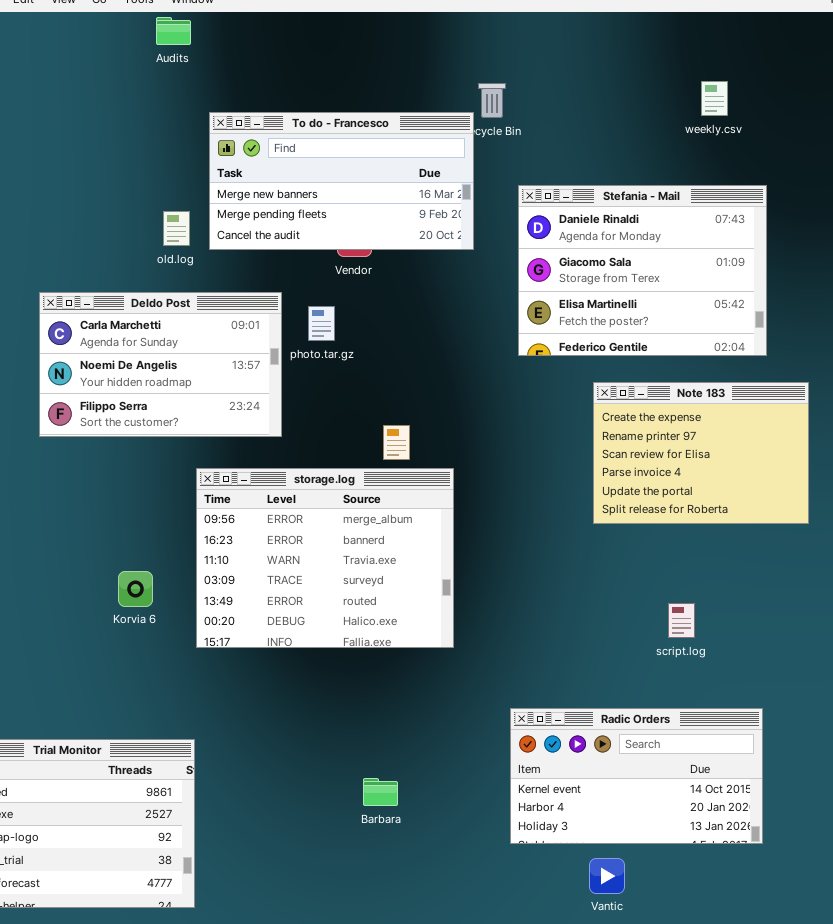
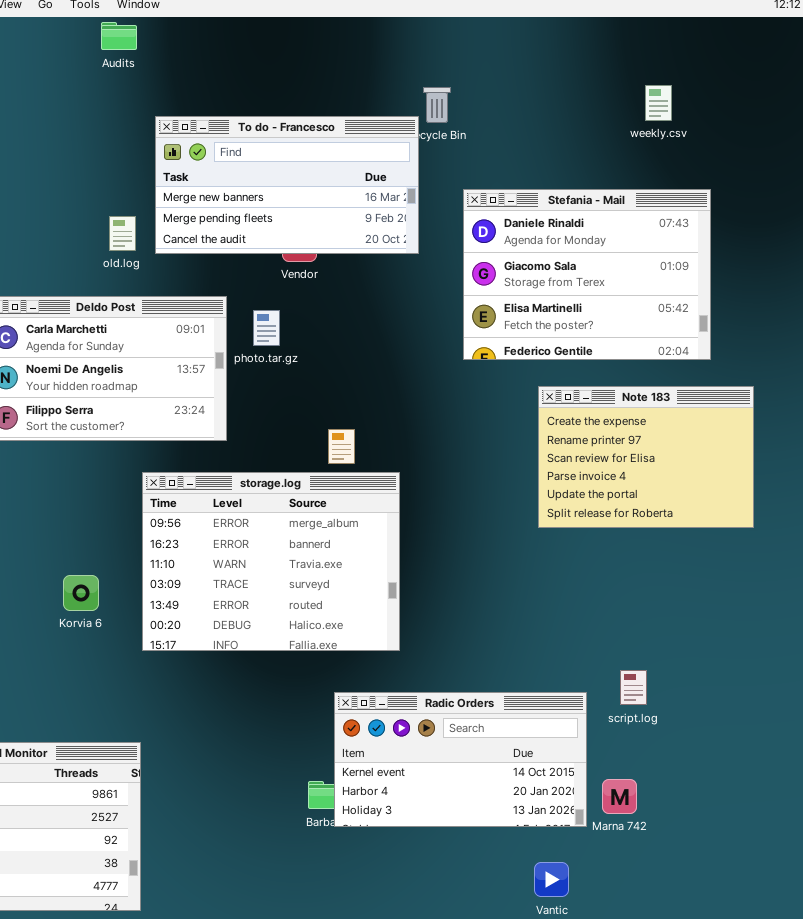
script.log: [668,603,695,638] -> [620,670,647,705], moved
Radic Orders: [510,708,763,844] -> [334,692,587,827], moved

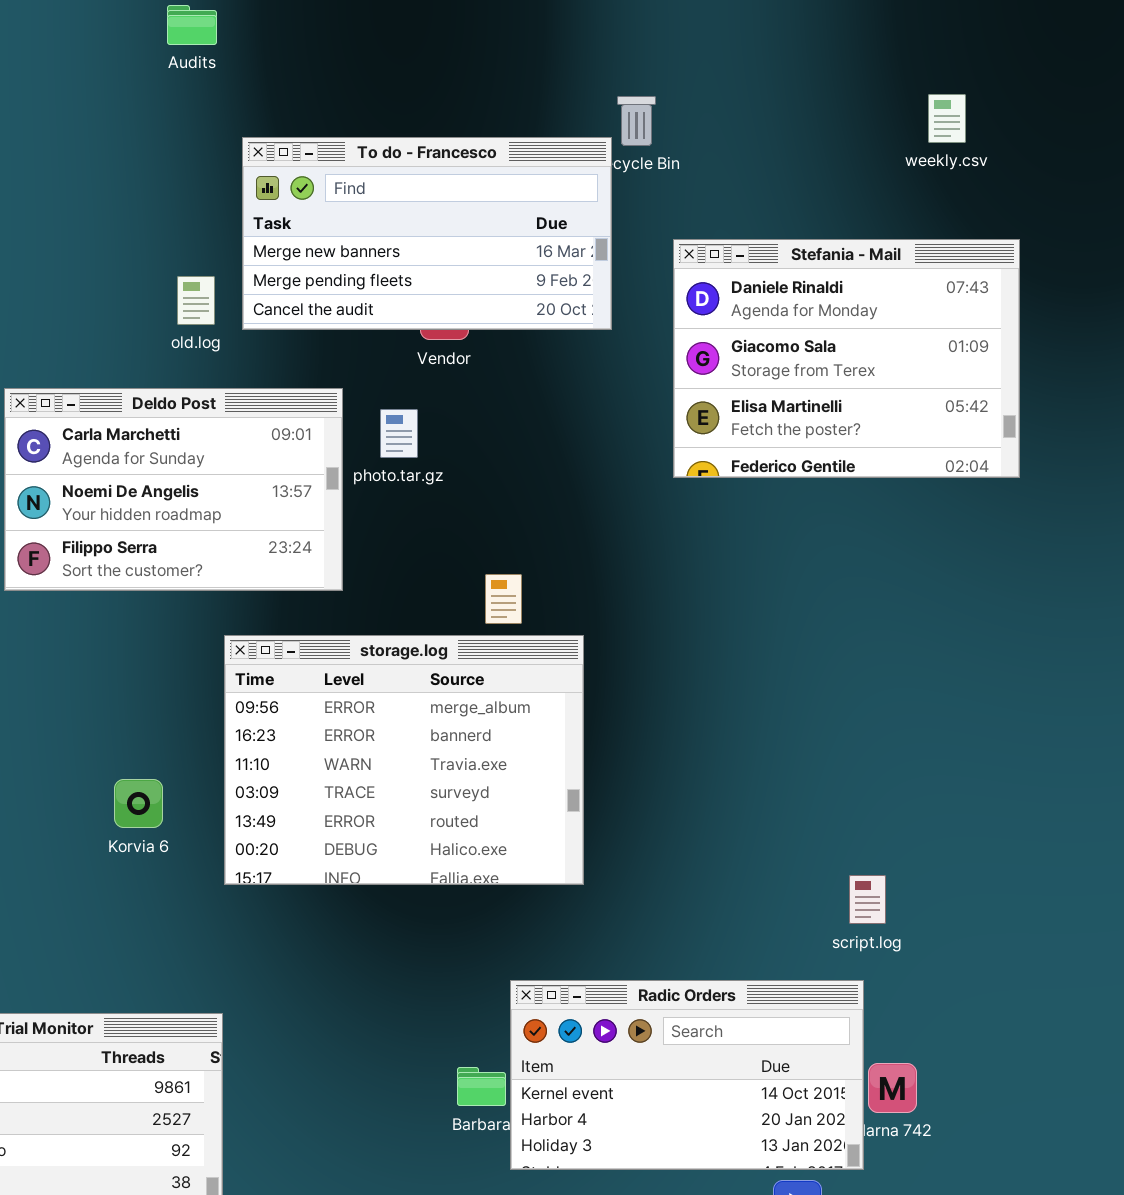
Note 183: [538,386,754,528] -> none, closed
script.log: [620,670,647,705] -> [849,875,886,924], moved
Radic Orders: [334,692,587,827] -> [510,980,864,1170], moved

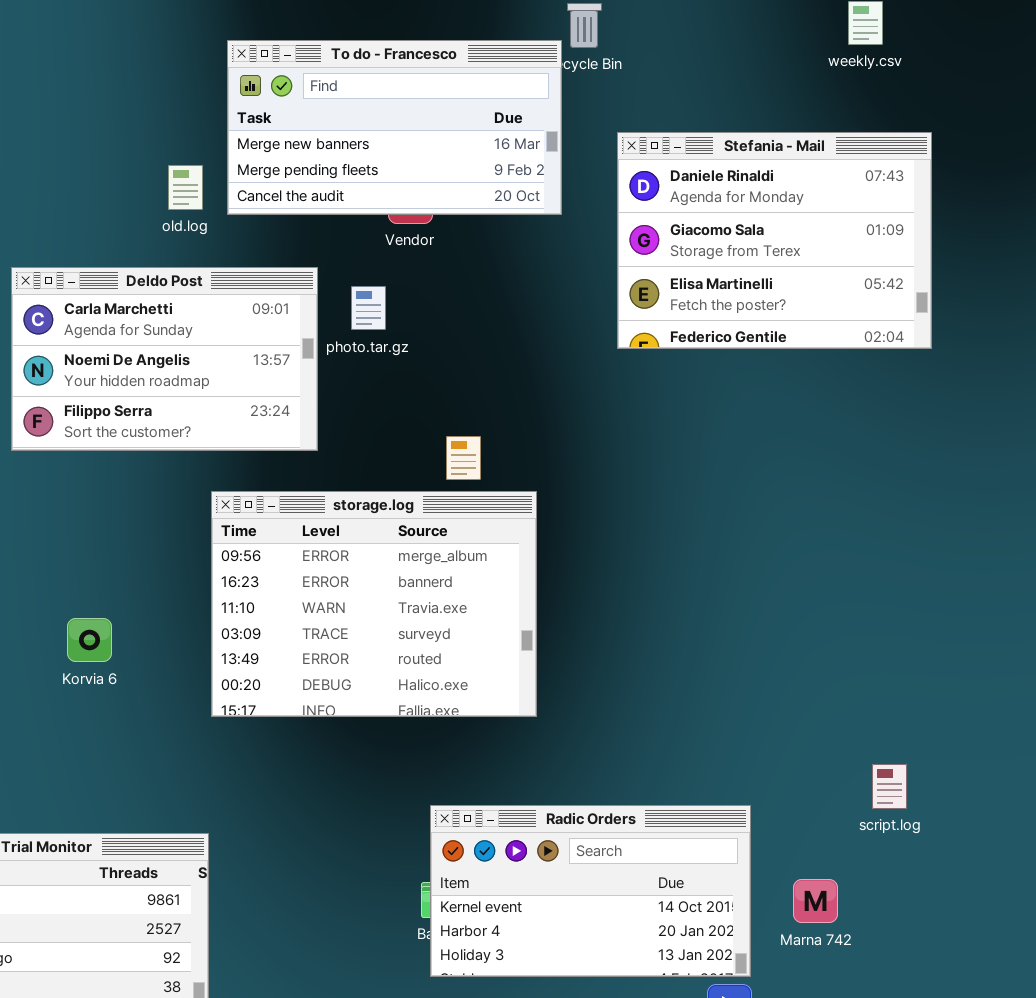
Korvia 6: [114,779,163,828] -> [67,618,112,662], moved
script.log: [849,875,886,924] -> [872,764,907,809], moved
Radic Orders: [510,980,864,1170] -> [430,805,751,977], moved

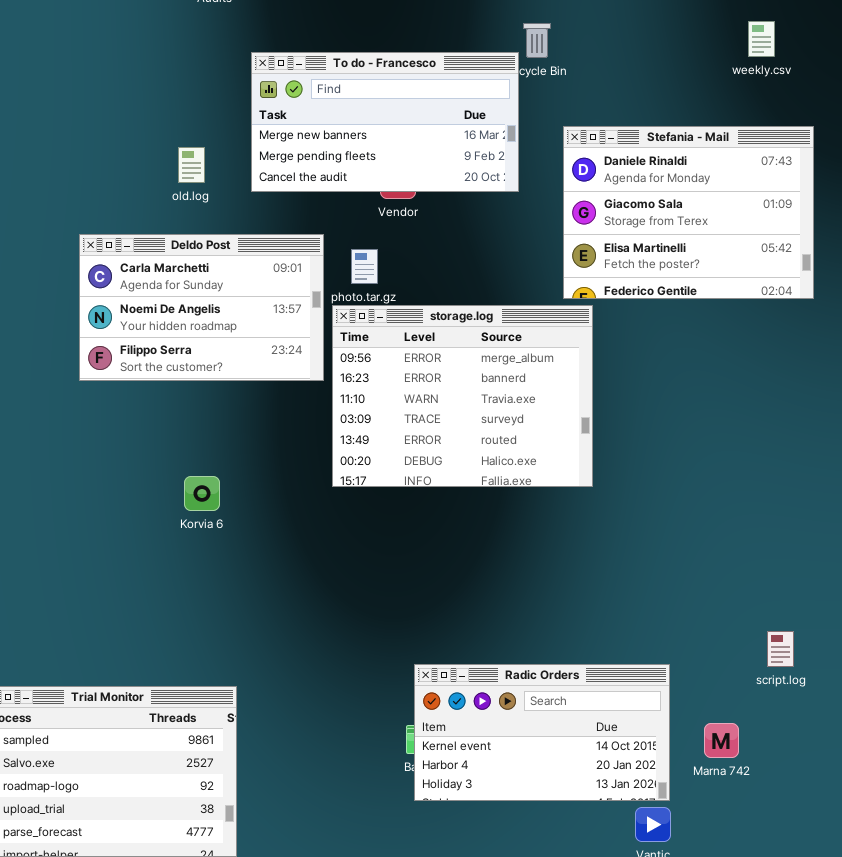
old.log: [168,165,203,210] -> [178,147,205,183], moved
storage.log: [211,491,537,717] -> [332,305,593,487], moved
Korvia 6: [67,618,112,662] -> [184,476,220,511], moved

